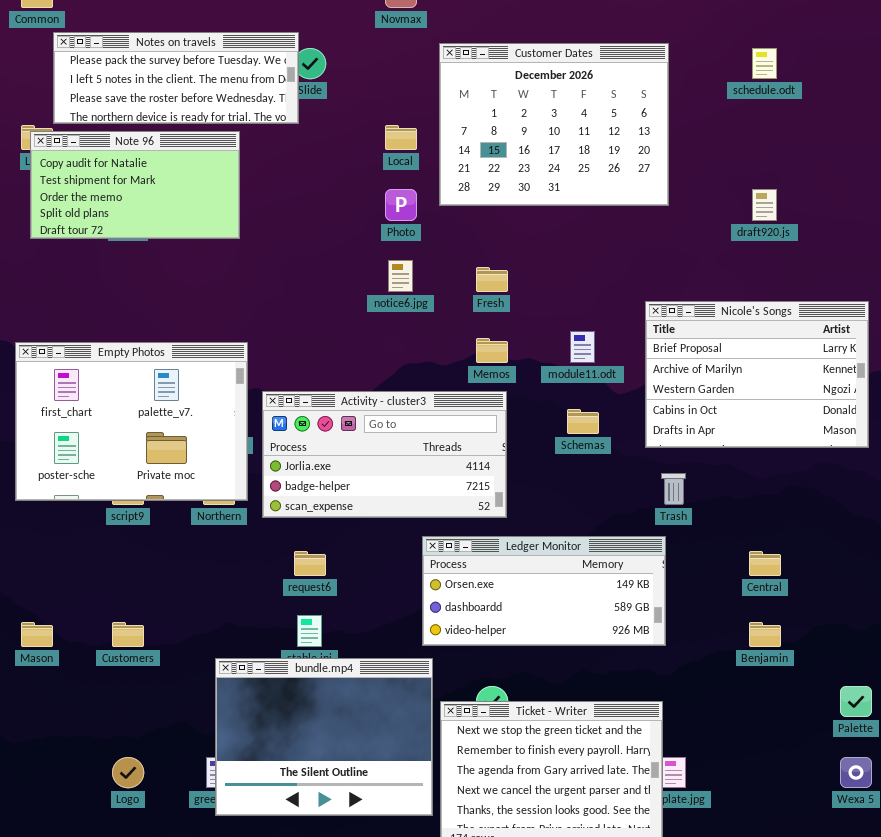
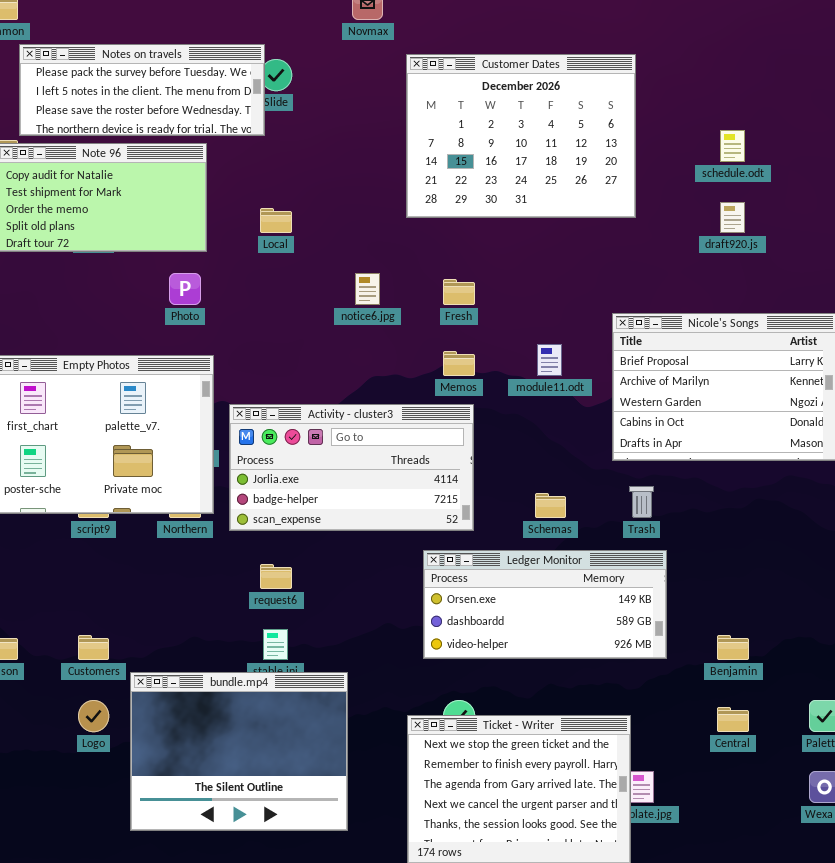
schedule.odt: [752,48,777,79] -> [720,130,745,162], moved
Local: [385,125,417,150] -> [260,208,292,233], moved
Photo: [385,189,417,221] -> [169,273,201,305], moved
Schemas: [567,409,599,434] -> [535,493,566,518], moved
Ledger Monitor: [422,536,666,646] -> [423,550,667,659], moved
Central: [749,551,781,576] -> [717,707,749,732], moved
bundle.mp4: [215,658,433,816] -> [130,672,348,831], moved
Logo: [112,757,144,788] -> [78,700,109,732], moved

